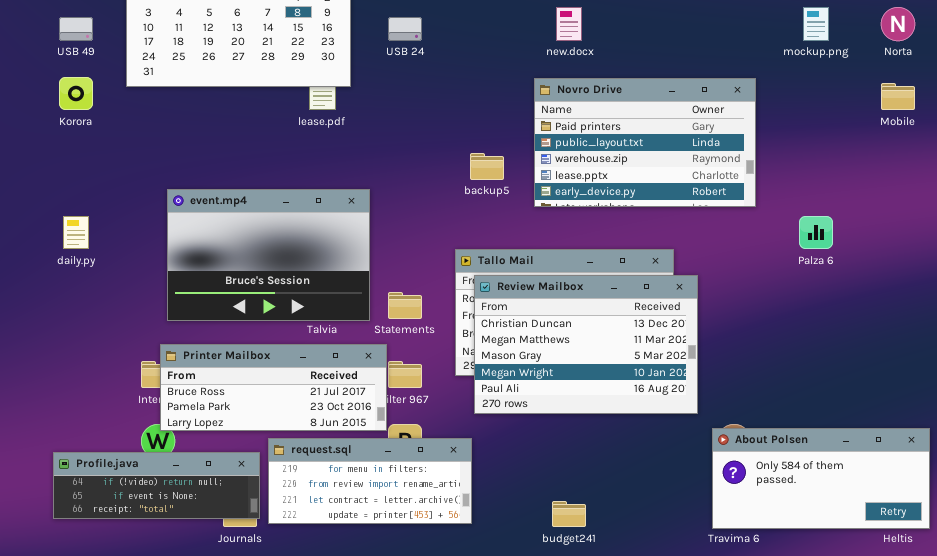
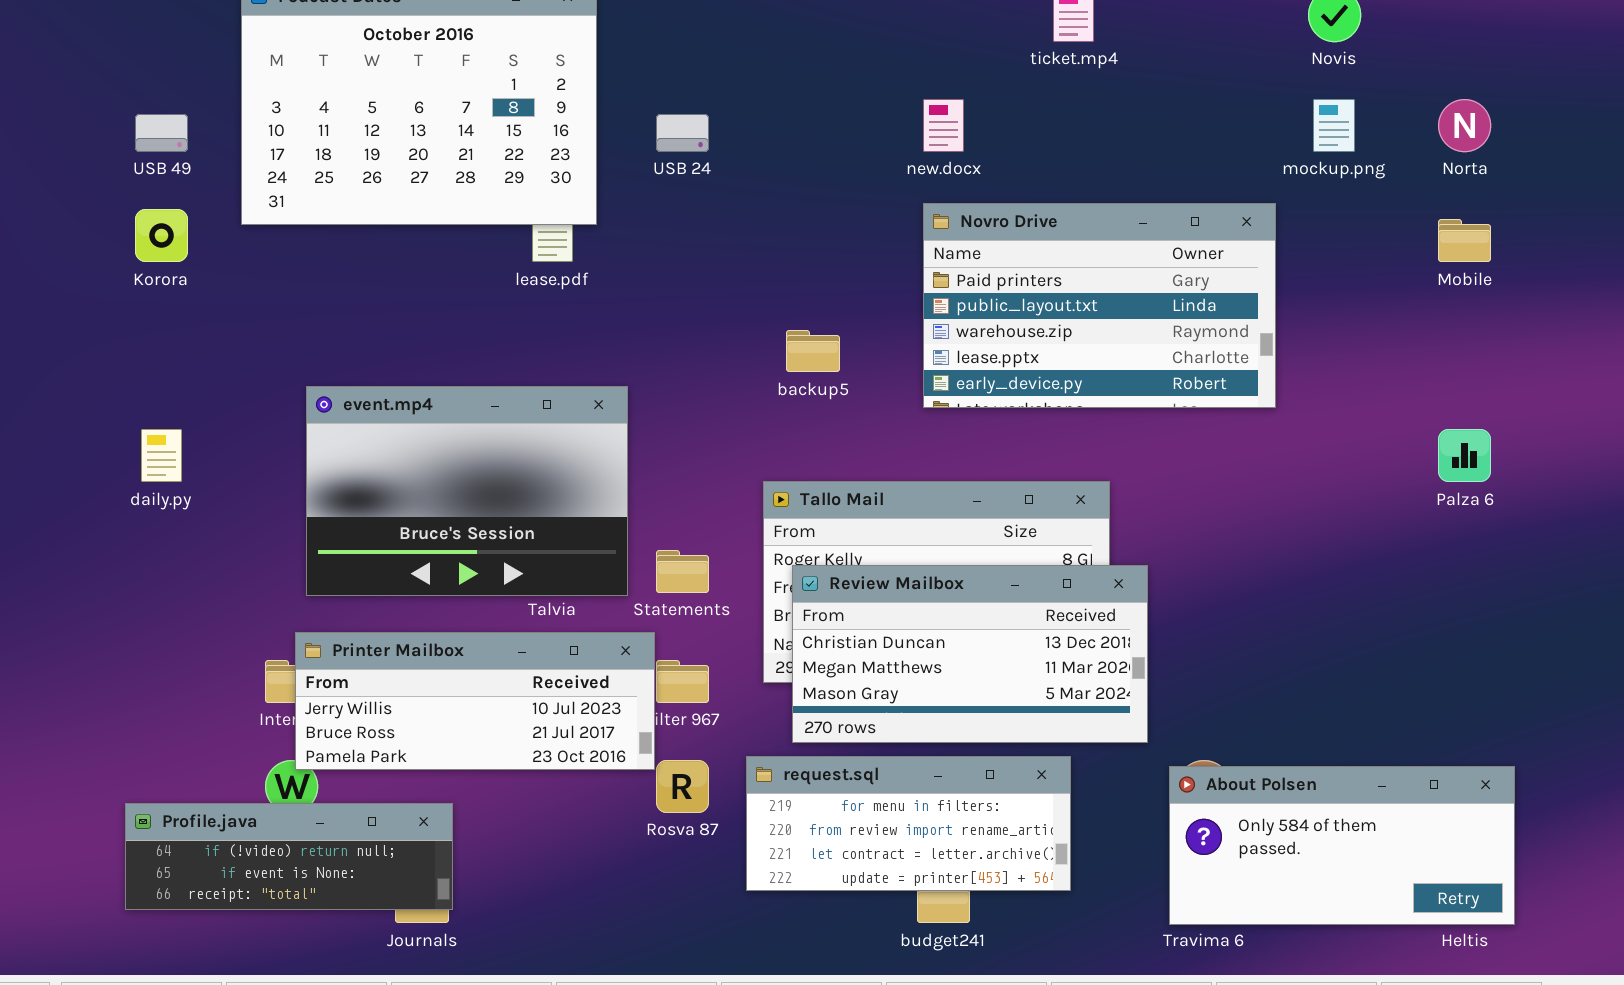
Novro Drive: [534,78,756,207] -> [923,203,1276,408], moved
Palza 6: [799,216,833,249] -> [1438,429,1491,482], moved
Review Mailbox: [474,275,698,414] -> [792,565,1148,743], resized
Printer Mailbox: [160,344,387,431] -> [295,632,655,770], scrolled up 1 row
request.sql: [268,438,472,524] -> [746,756,1071,891], moved

